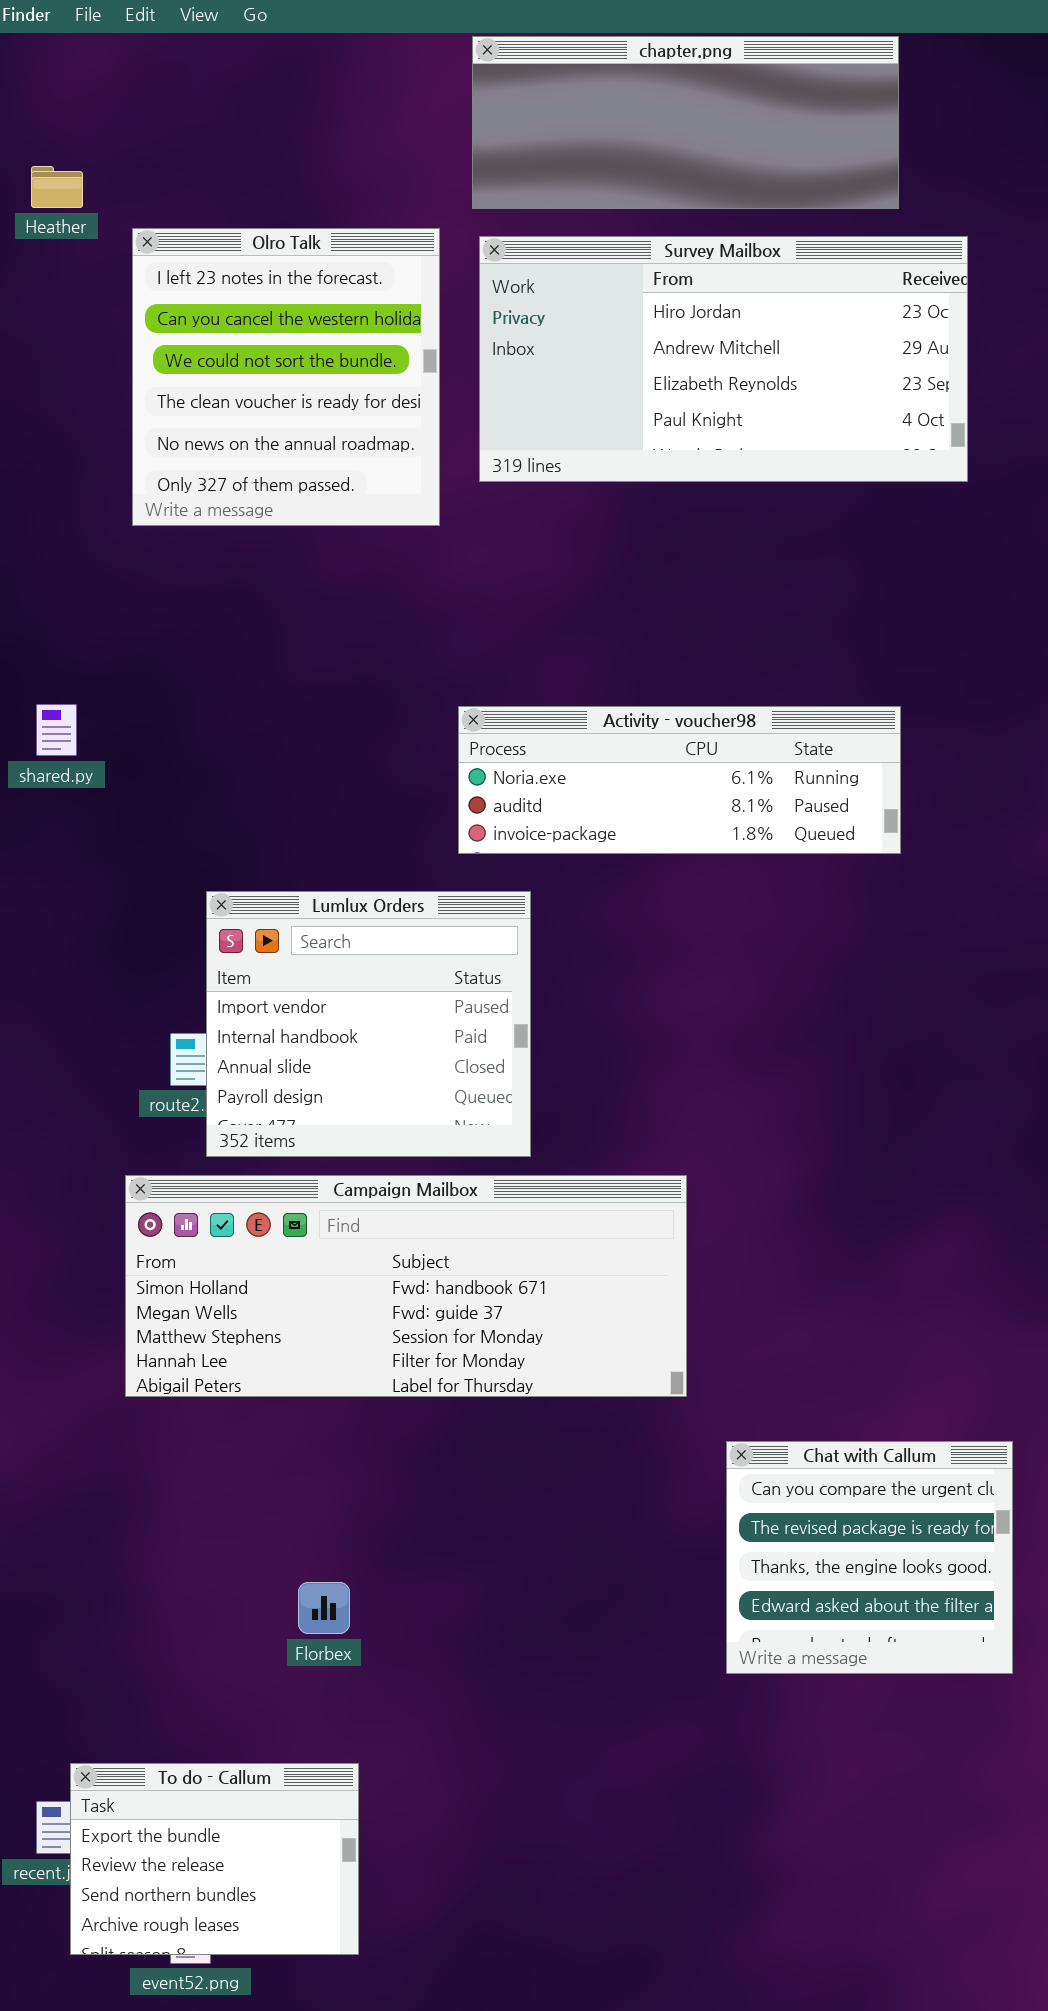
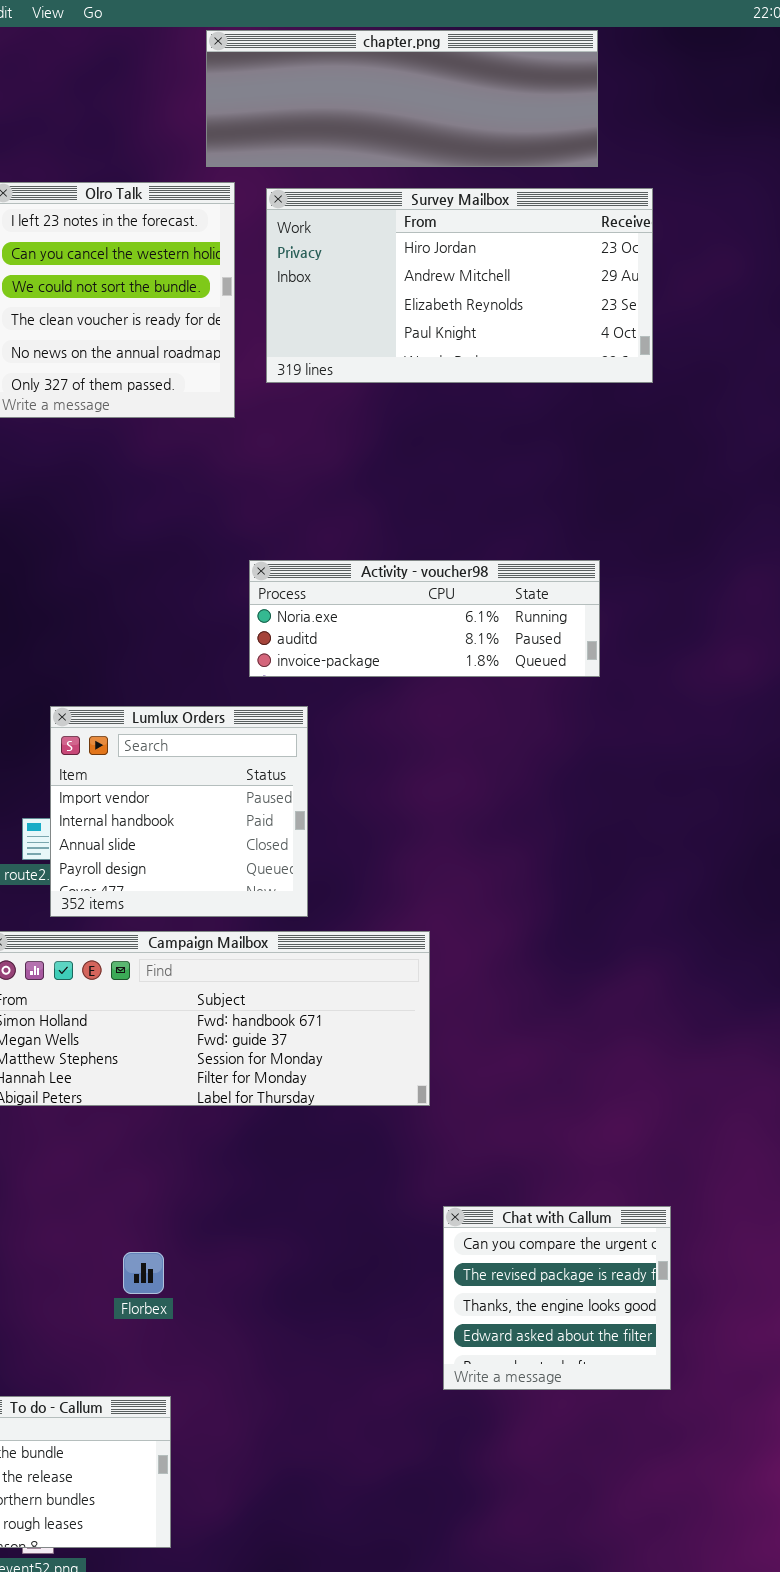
chapter.png: [472,36,899,209] -> [206,30,598,167], resized
Chat with Callum: [726,1441,1013,1674] -> [443,1206,671,1390], moved

